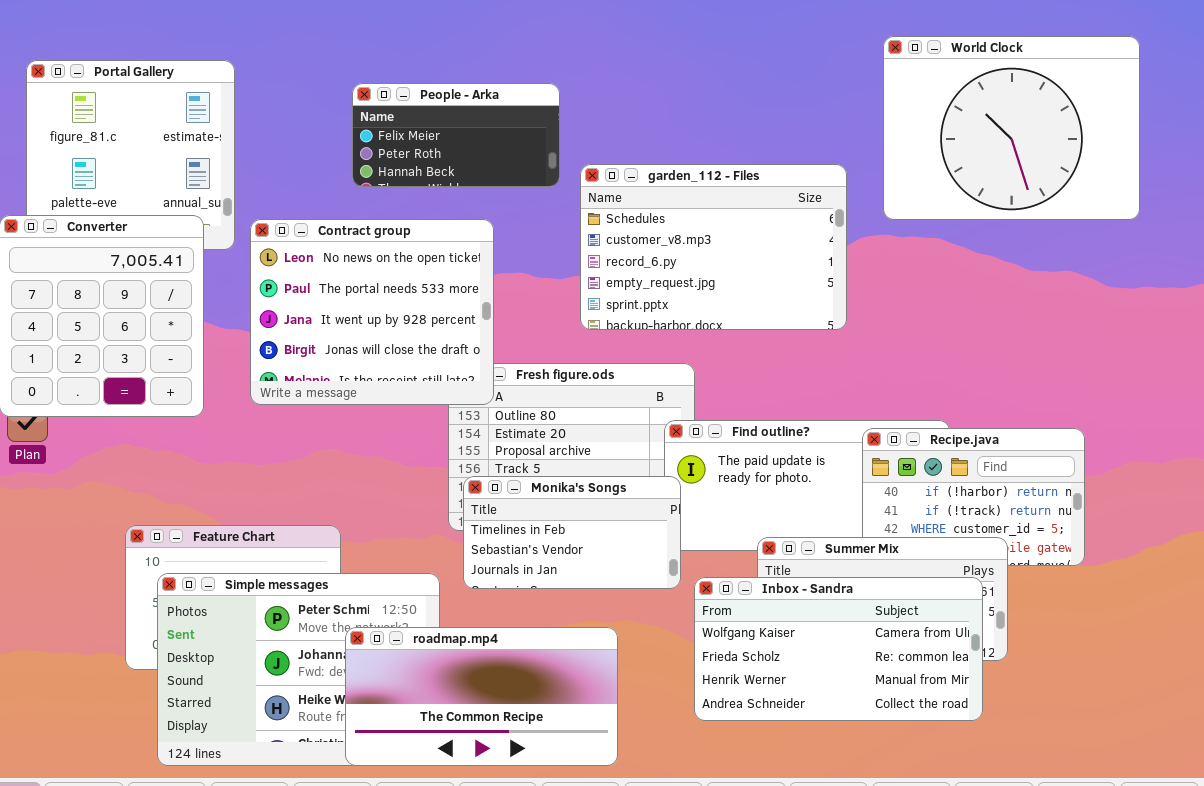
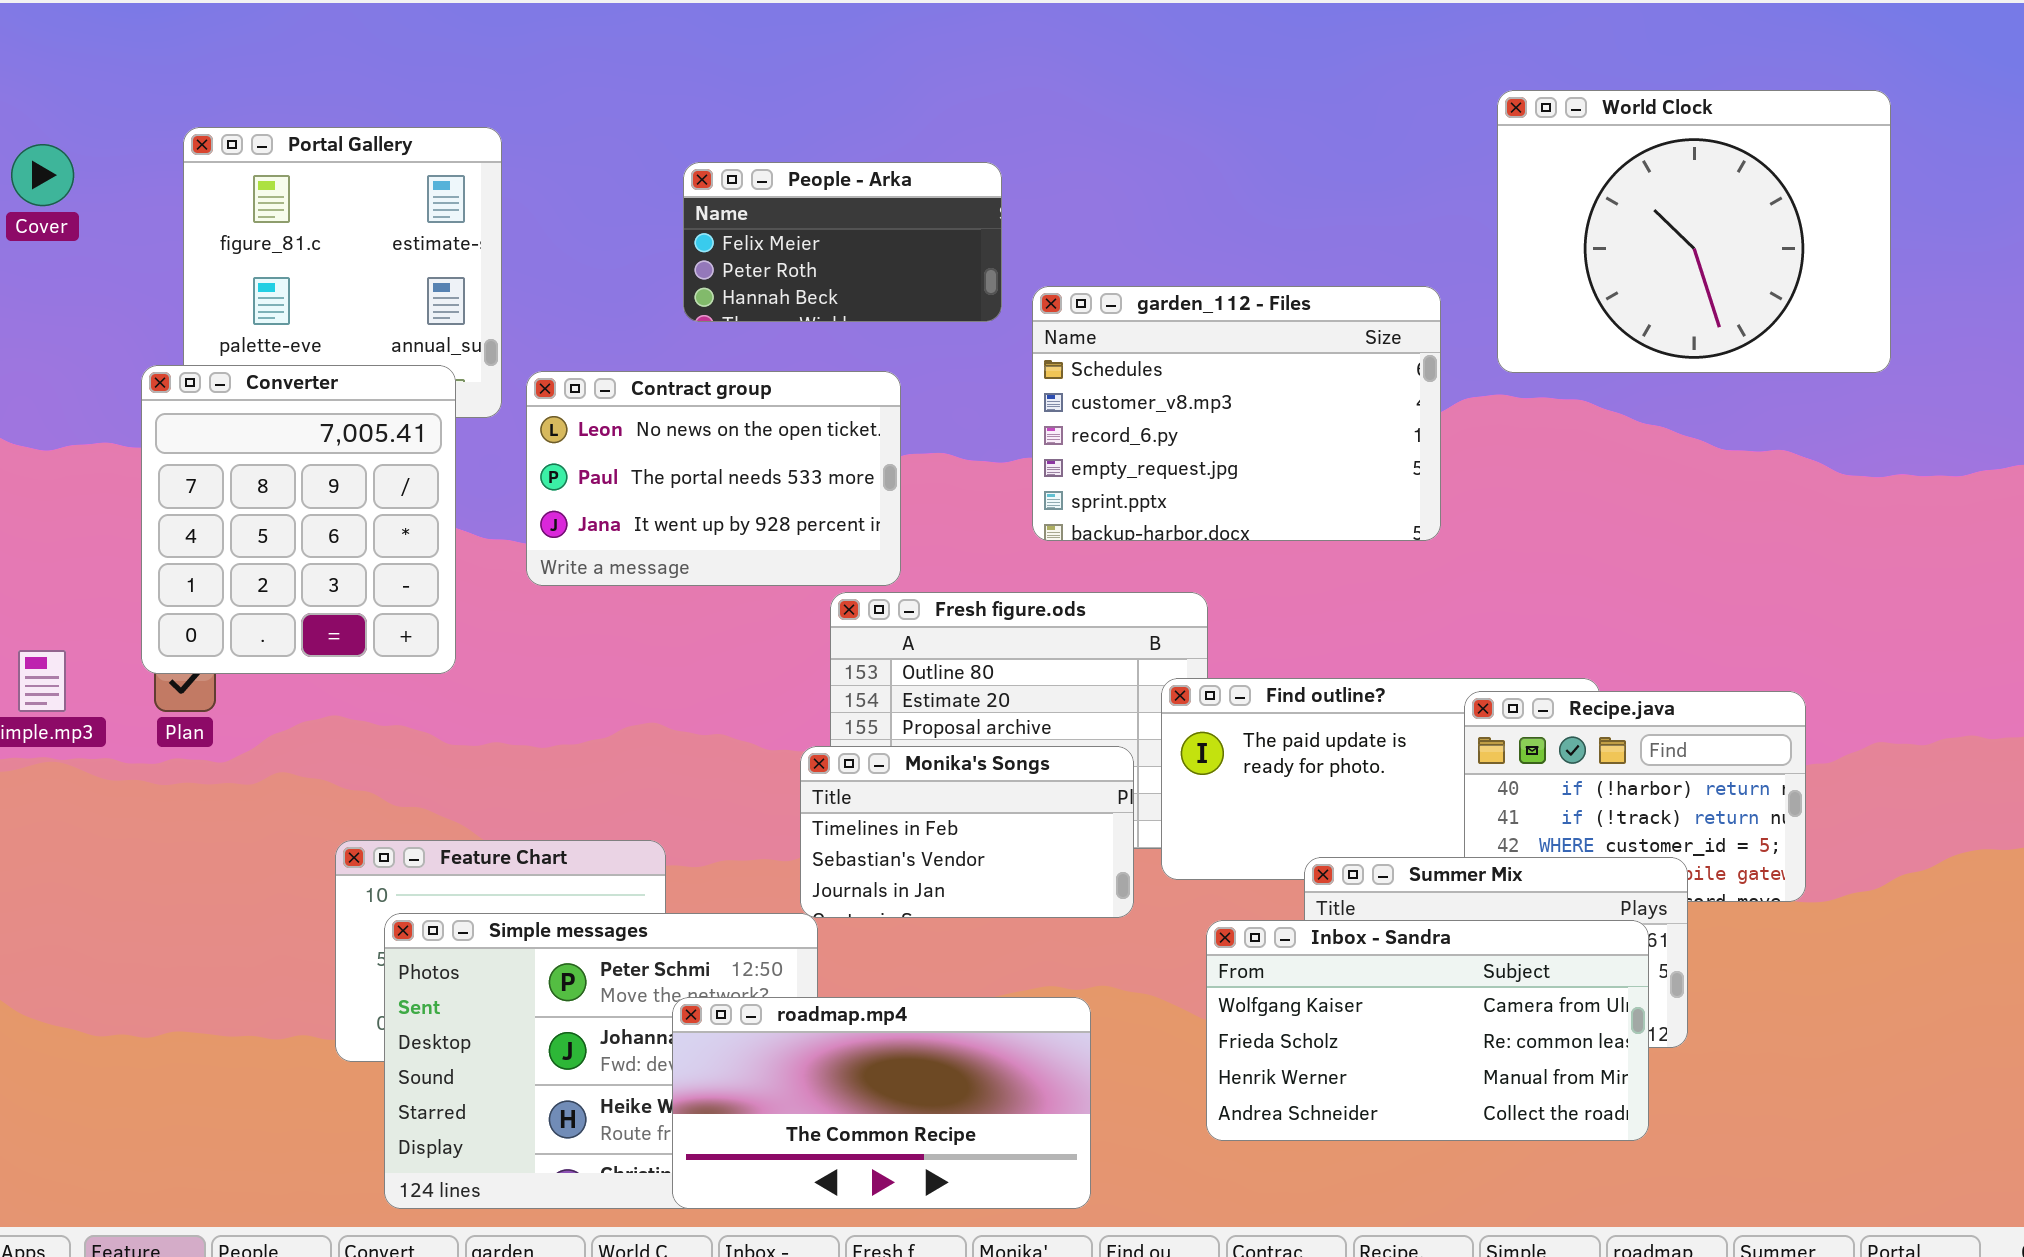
Contract group: [250,219,494,405] -> [526,371,901,586], resized
Monika's Songs: [463,476,681,589] -> [800,746,1134,918], moved

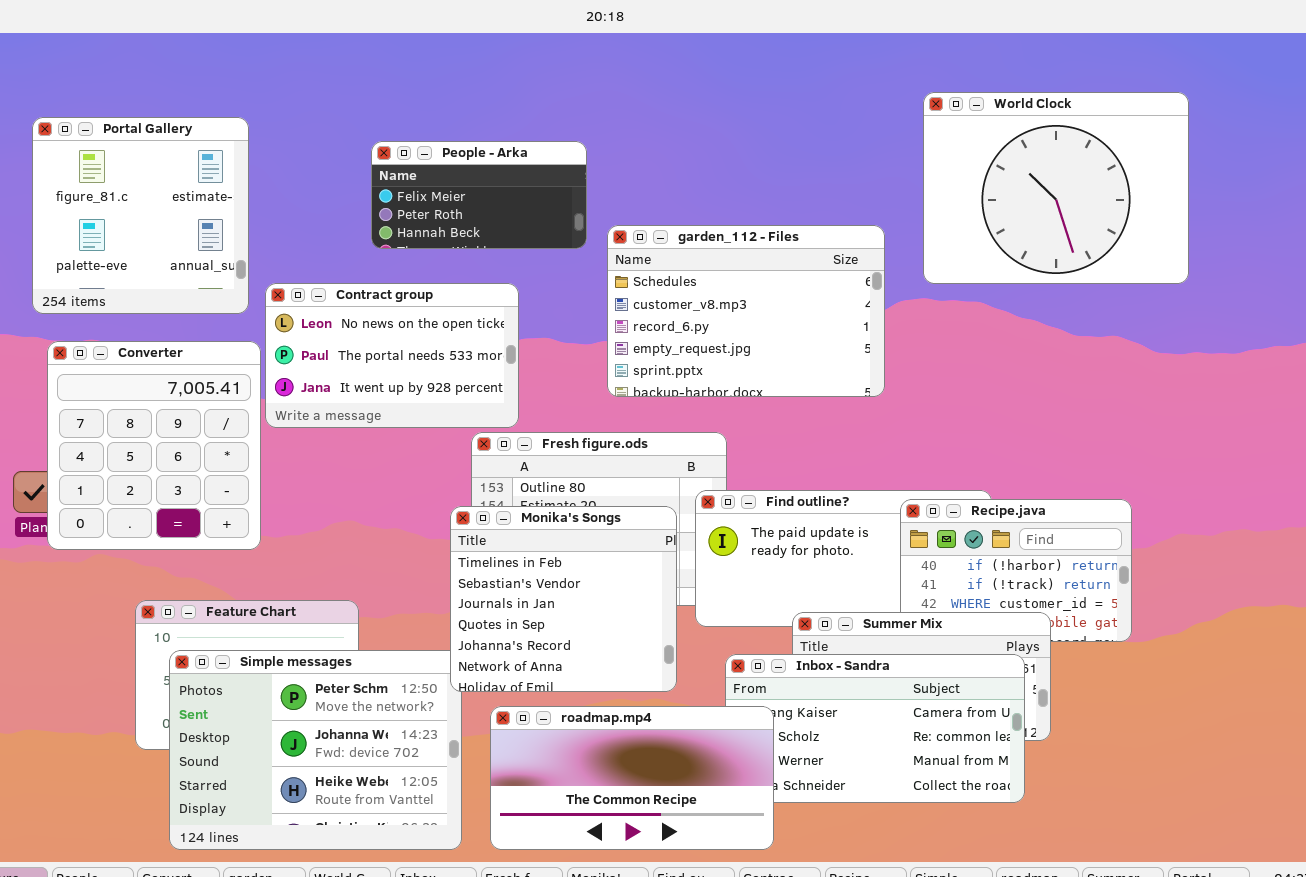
Converter: [141,365,456,674] -> [47,341,261,550], moved
Monika's Songs: [800,746,1134,918] -> [450,506,677,692], moved, resized
roadmap.mp4: [672,997,1091,1209] -> [490,706,774,850], moved

